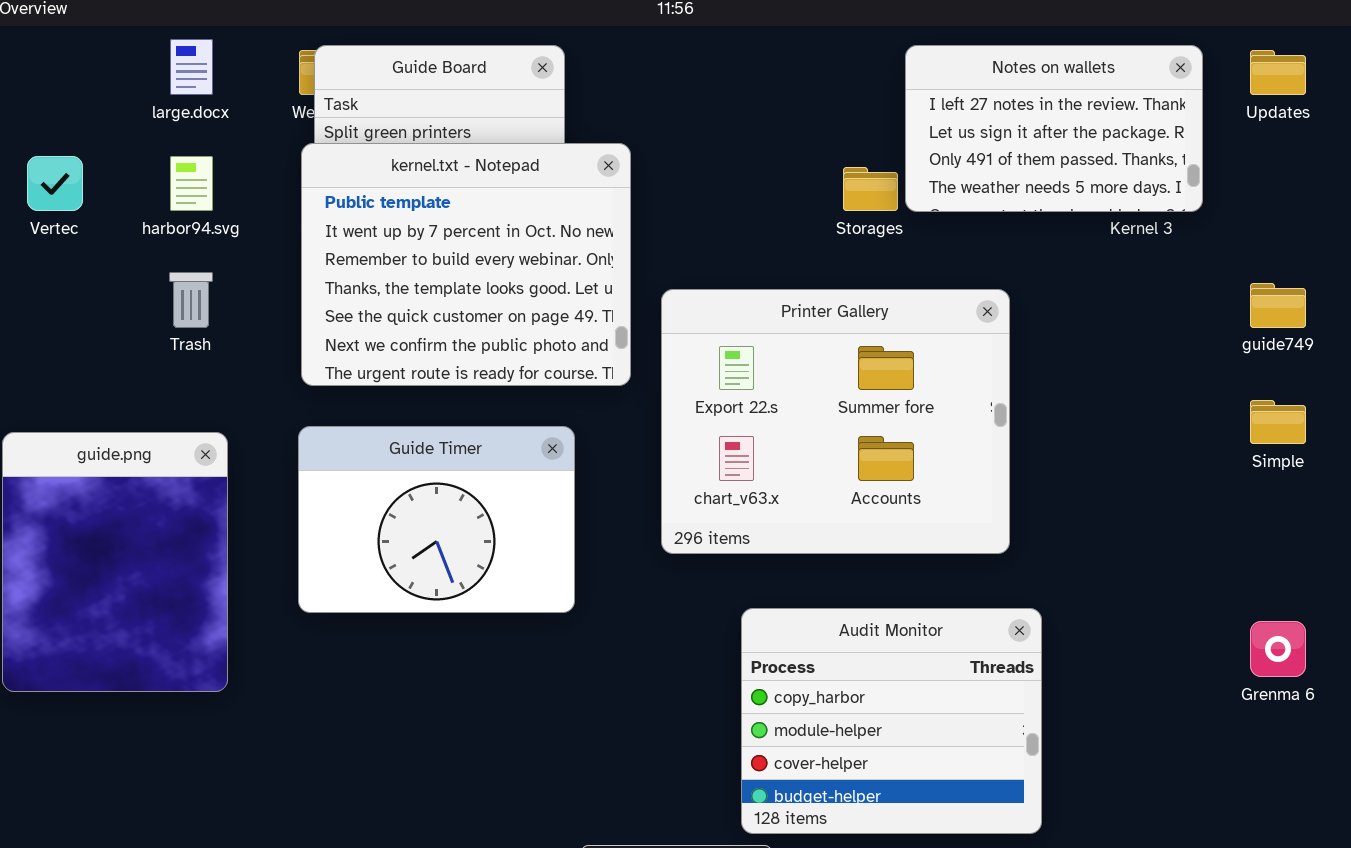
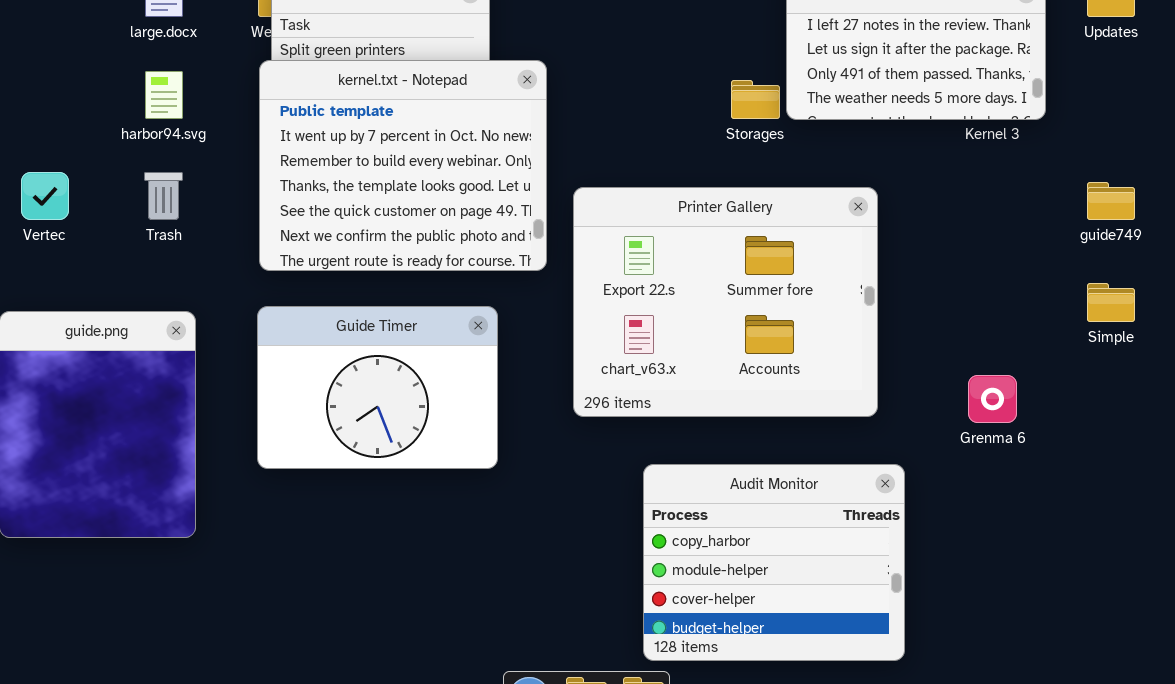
Vertec: [27,156,83,211] -> [21,172,69,220], moved
Grenma 6: [1250,621,1306,677] -> [968,375,1017,423], moved

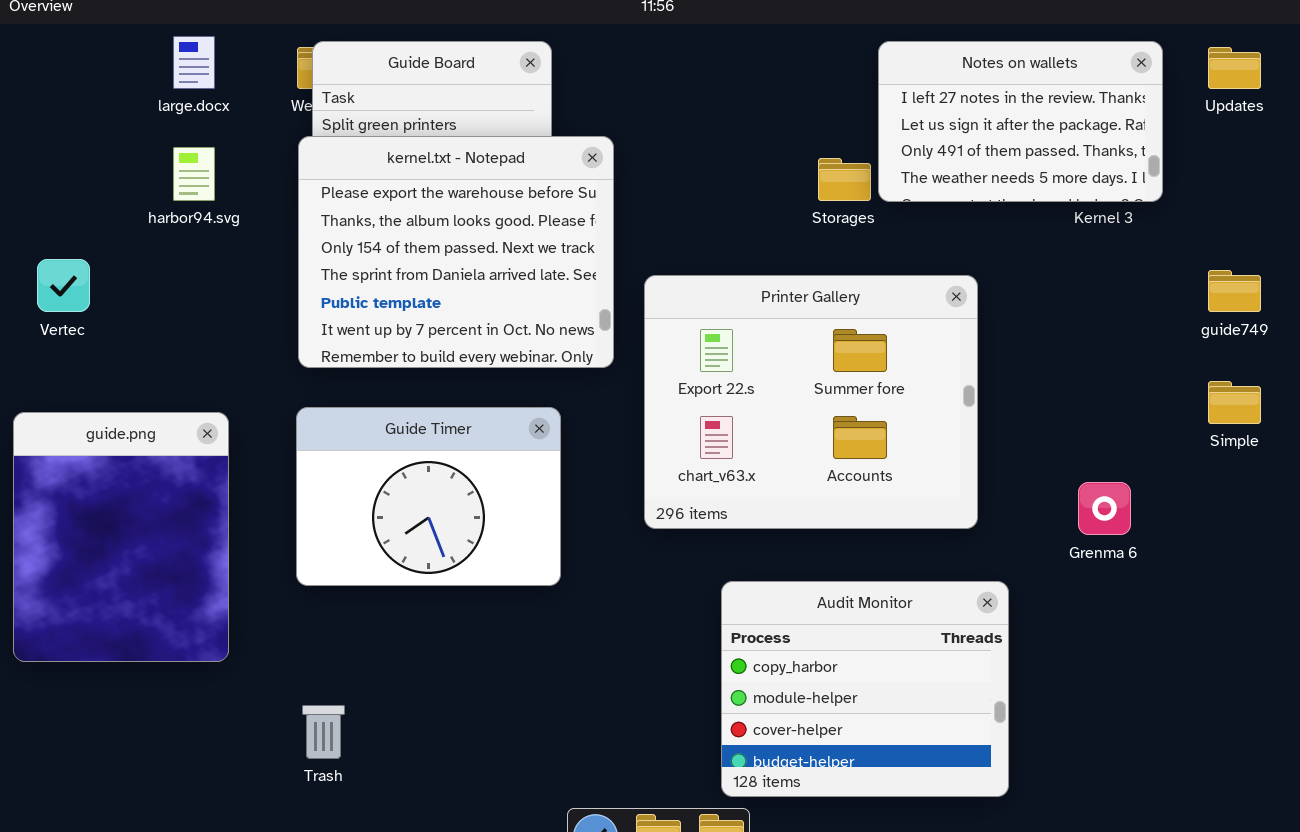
kernel.txt - Notepad: [259,60,547,271] -> [298,136,614,368], scrolled up 4 rows
Trash: [144,172,183,220] -> [302,705,345,759], moved

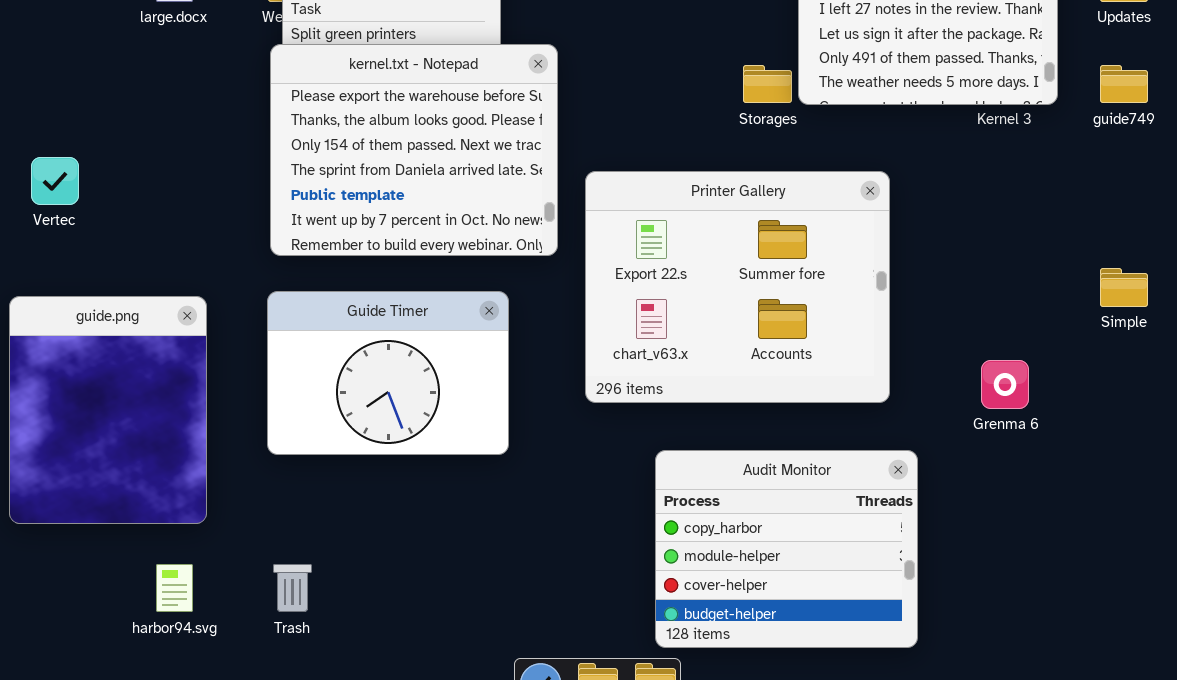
harbor94.svg: [173,147,215,201] -> [156,564,193,612], moved
guide749: [1208,270,1261,312] -> [1100,65,1148,103], moved

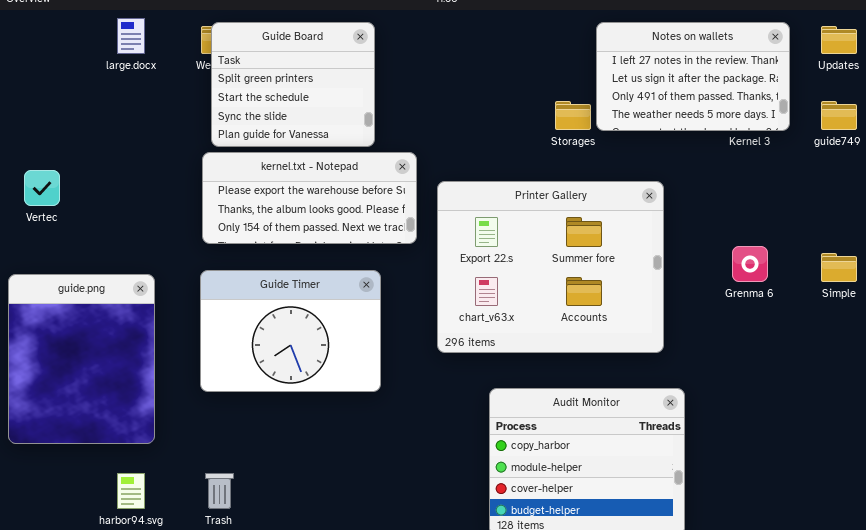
kernel.txt - Notepad: [270,44,558,256] -> [202,152,417,244], resized
Grenma 6: [981,360,1029,409] -> [732,246,768,282], moved

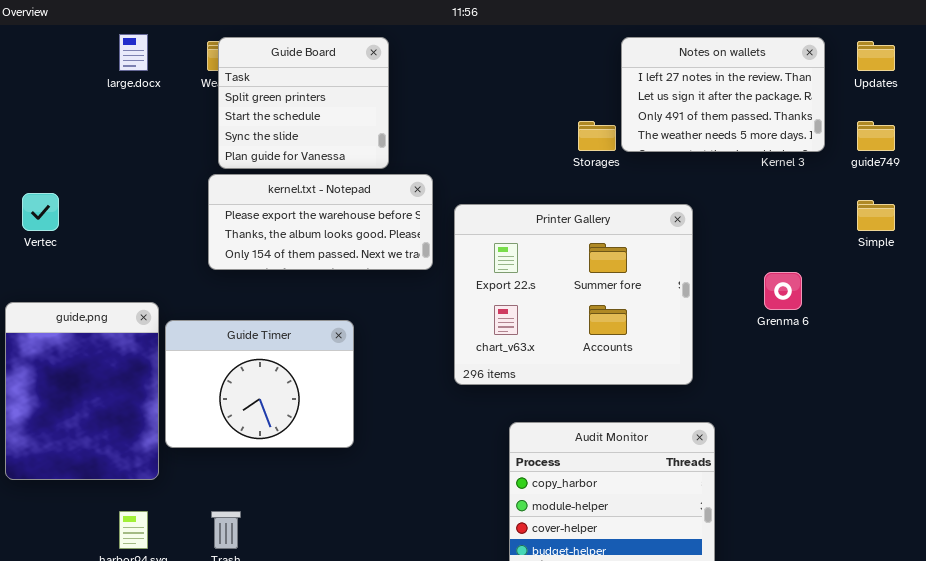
Simple: [821,253,857,282] -> [857,200,895,231], moved
Guide Timer: [200,270,381,392] -> [165,320,354,448], moved

